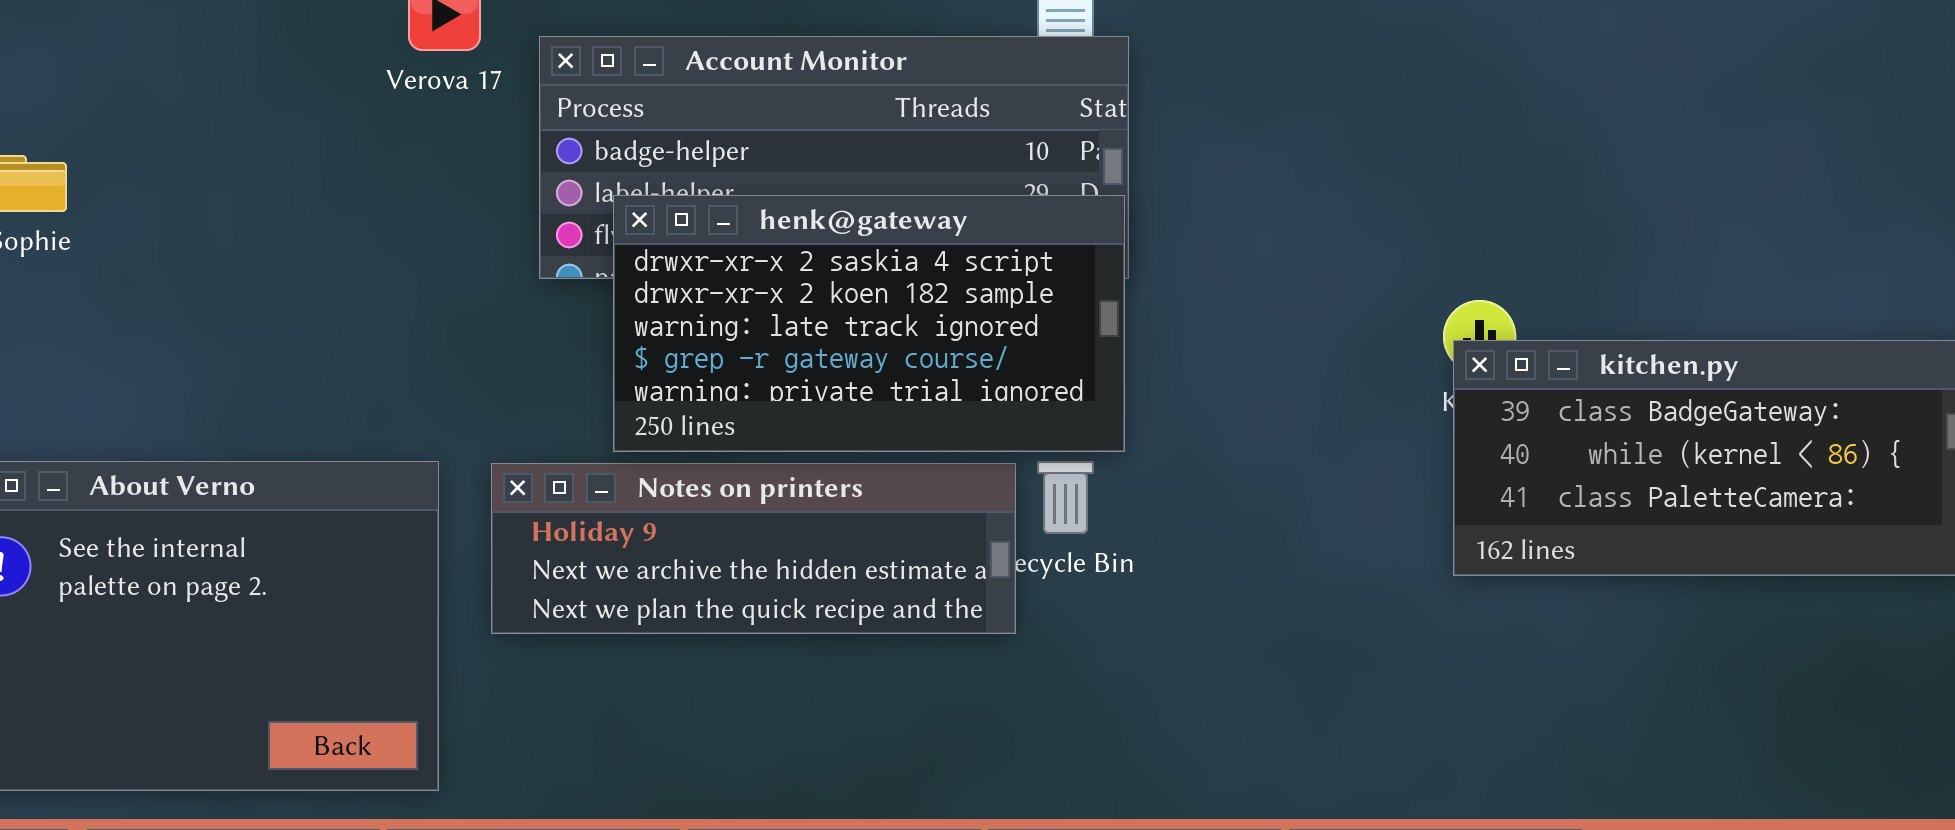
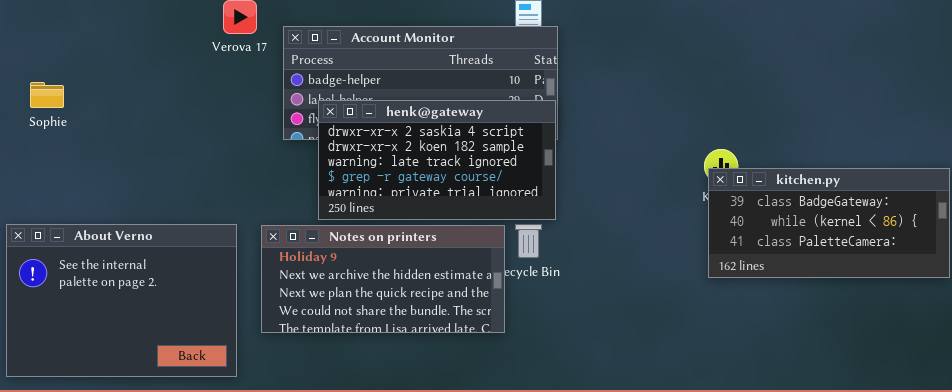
Notes on printers: [491,463,1016,634] -> [261,225,505,333], resized

